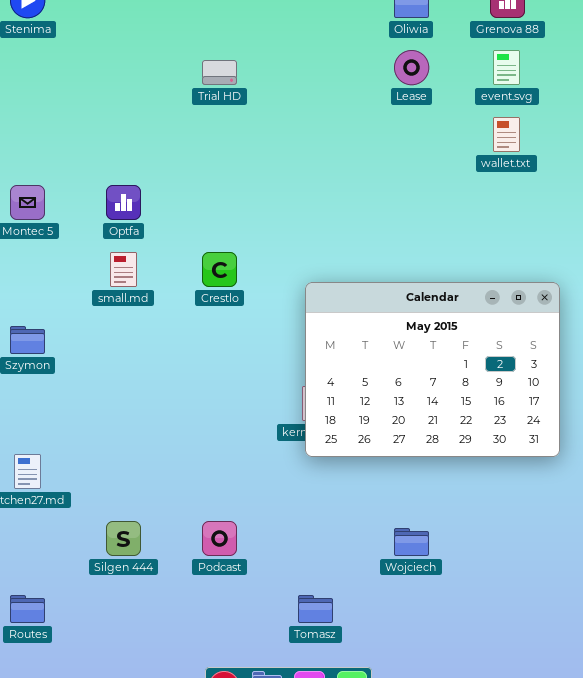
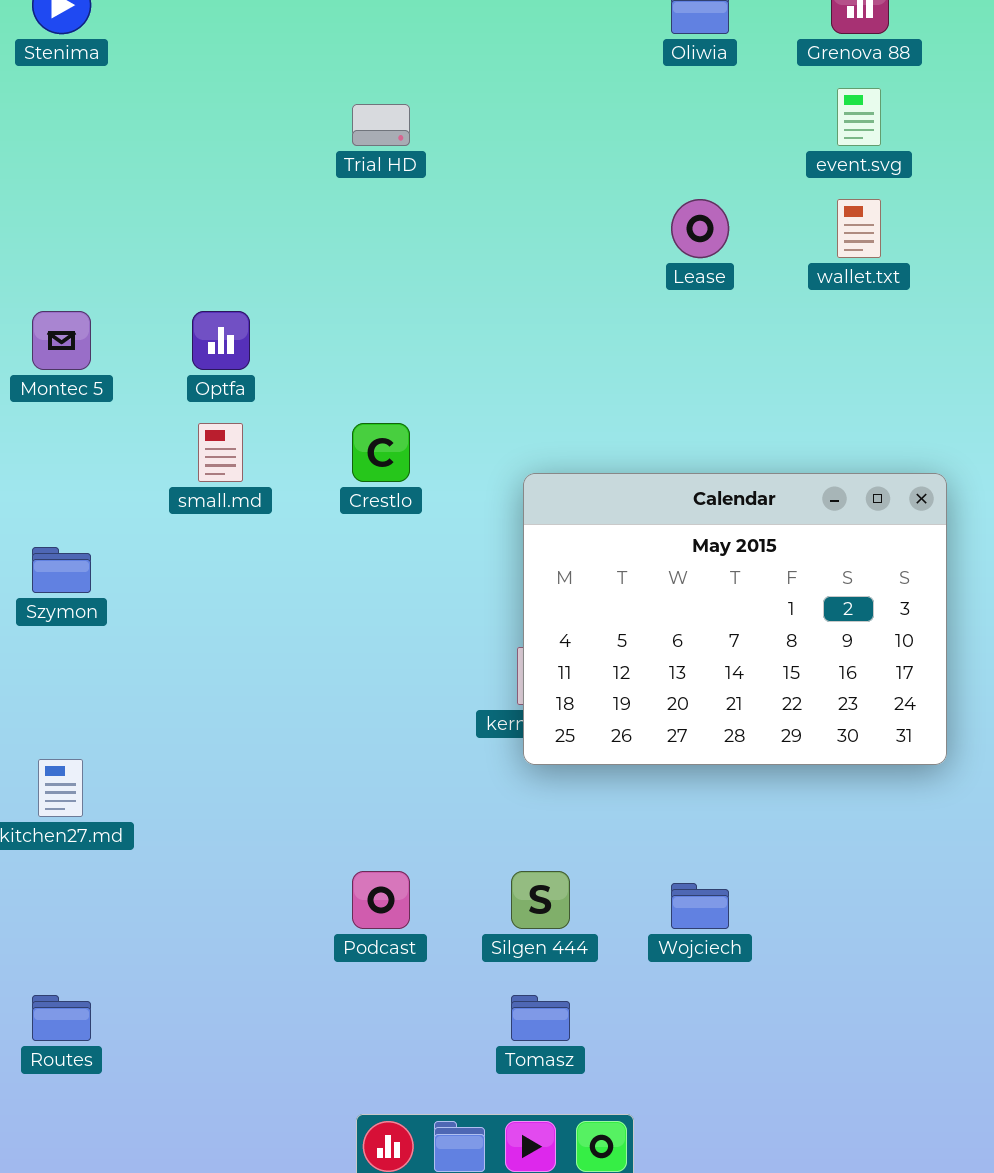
Lease: [394,50,429,85] -> [671,199,729,258], moved
Silgen 444: [106,521,141,556] -> [511,871,570,929], moved

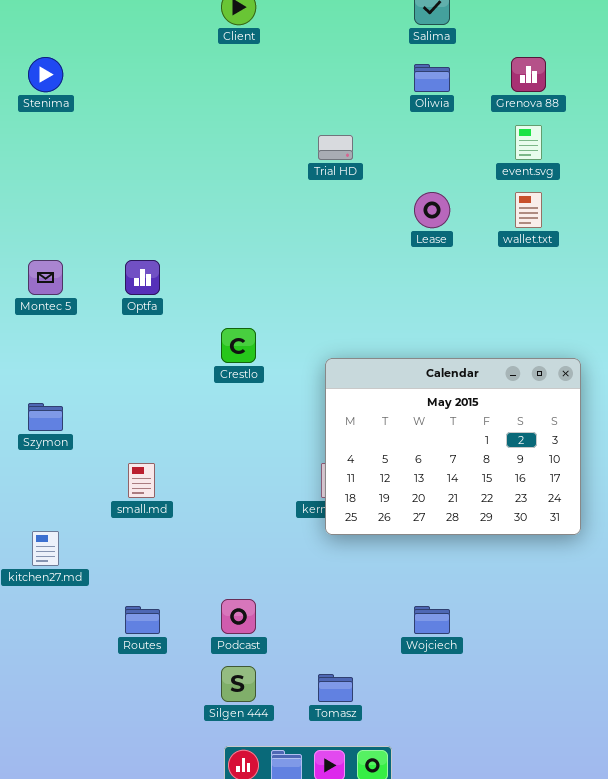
Trial HD: [352,104,410,146] -> [318,135,353,160], moved
small.md: [198,423,243,482] -> [128,463,155,498], moved
Silgen 444: [511,871,570,929] -> [221,666,256,702], moved
Routes: [32,995,91,1041] -> [125,606,160,634], moved

